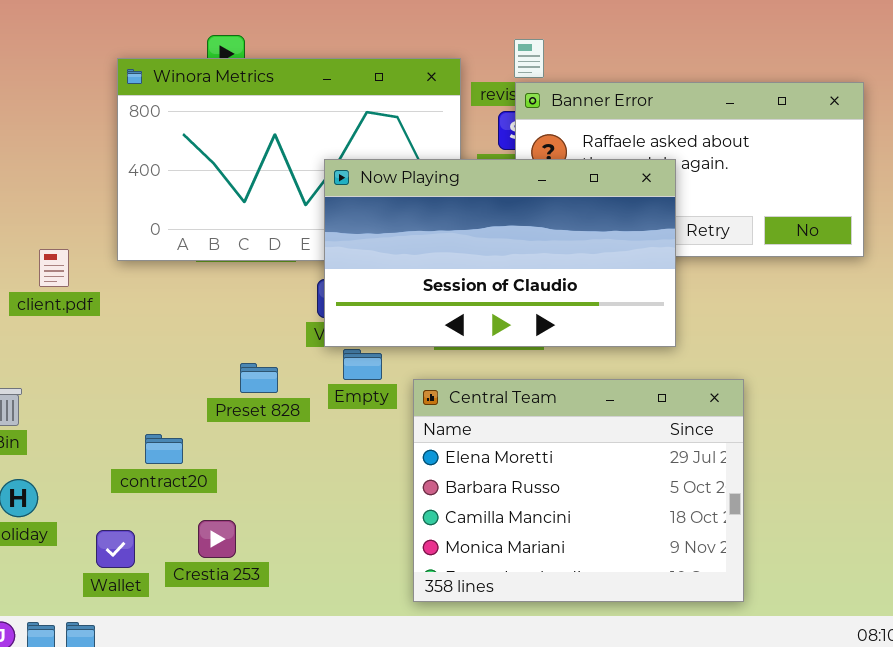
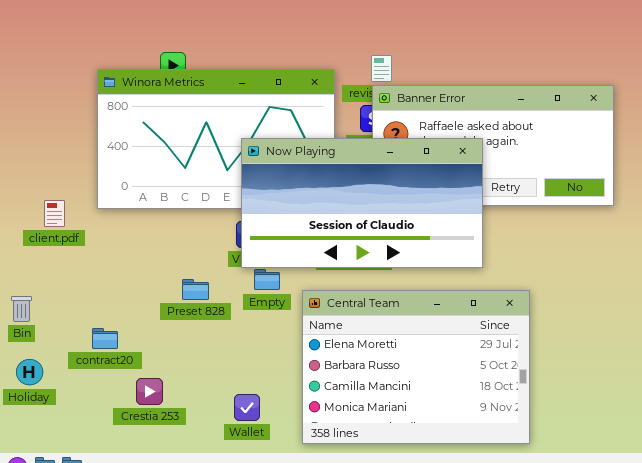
contract20: [145,434,183,464] -> [92,328,118,349], moved
Crestia 253: [198,520,236,558] -> [136,378,163,405], moved
Wallet: [96,530,135,568] -> [234,394,260,421], moved

